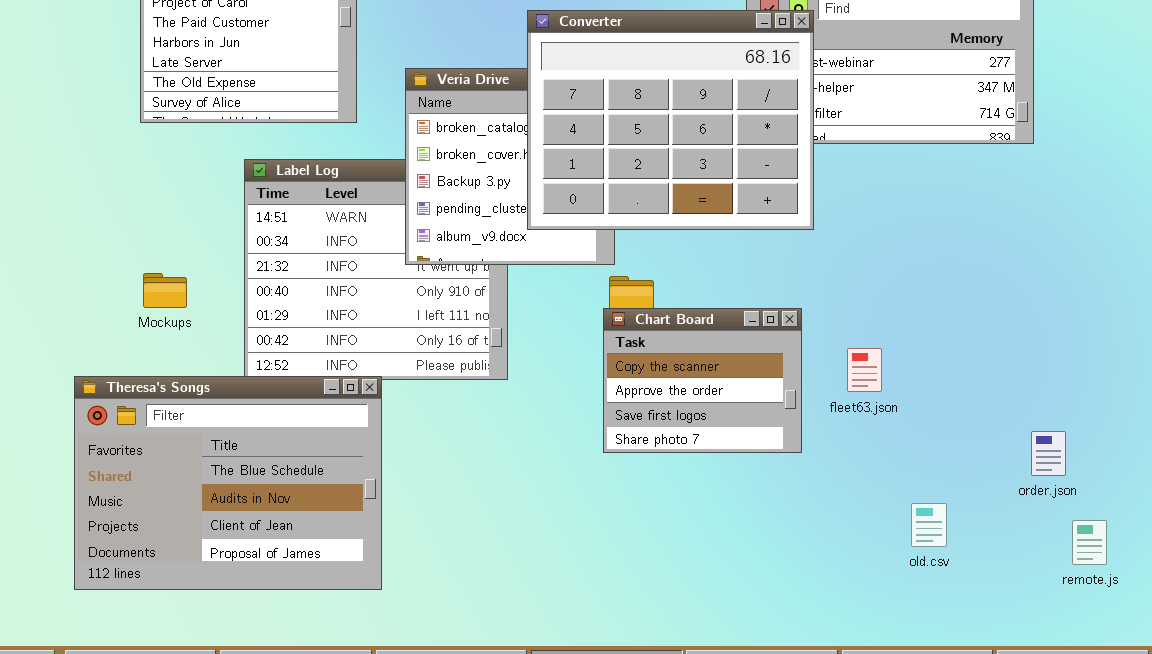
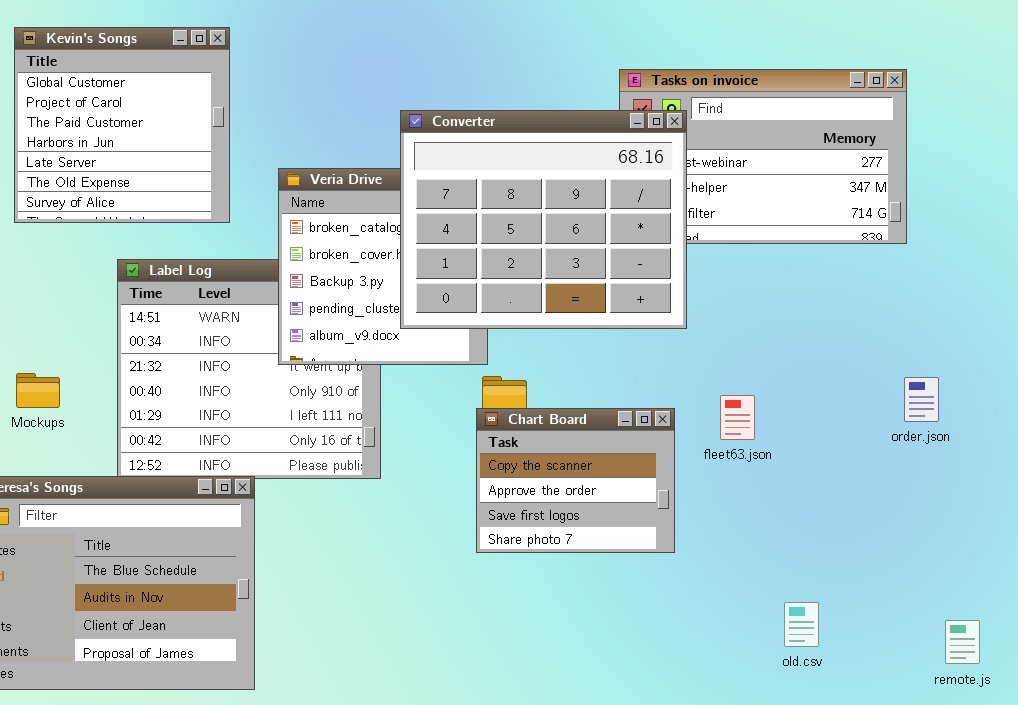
fleet63.json: [847,348,882,392] -> [720,395,755,440], moved
order.json: [1031,431,1066,476] -> [904,377,939,422], moved

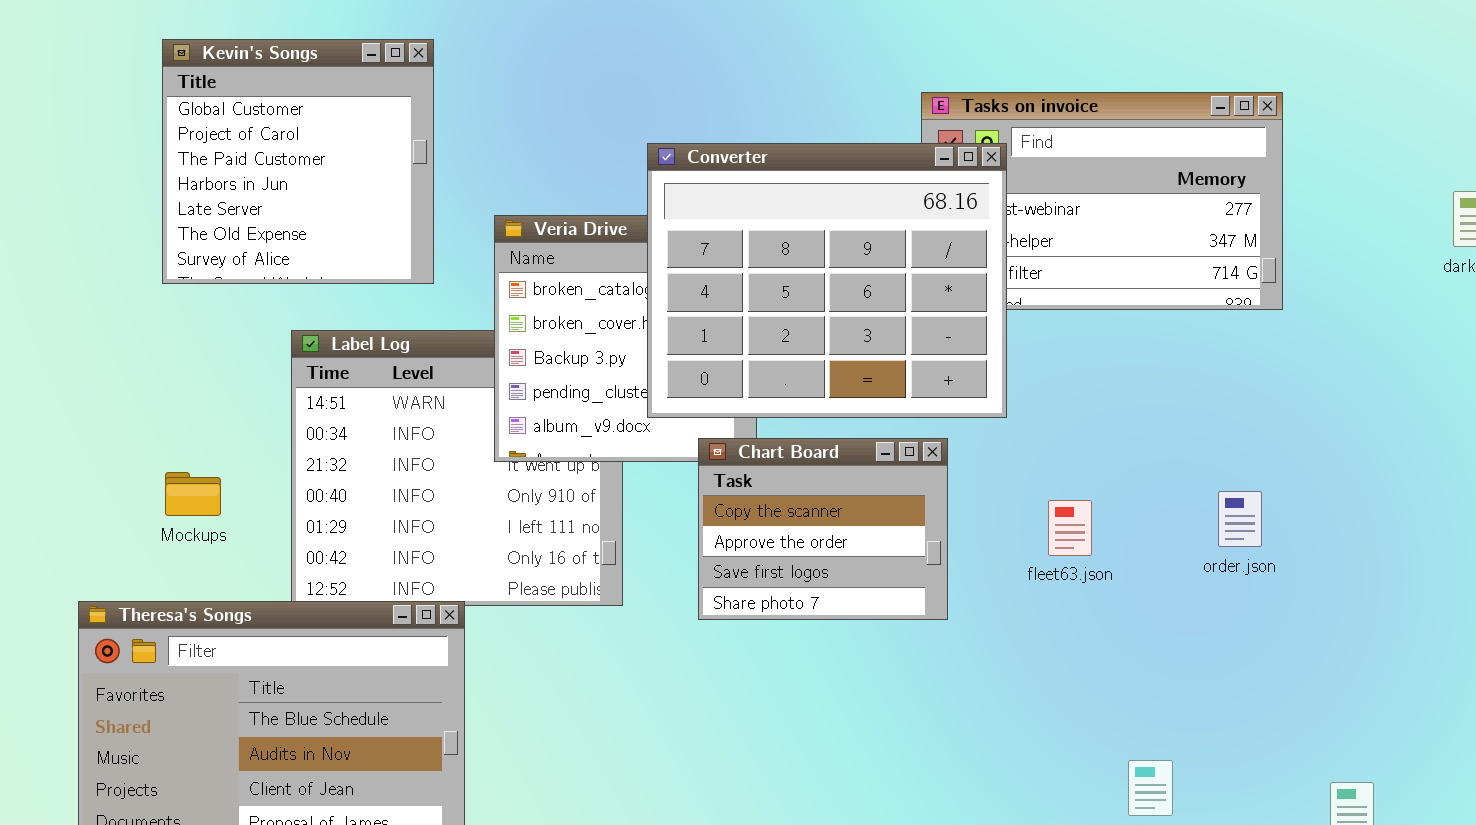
order.json: [904,377,939,422] -> [1218,491,1262,547], moved
Chart Board: [476,408,675,553] -> [698,438,948,620], moved

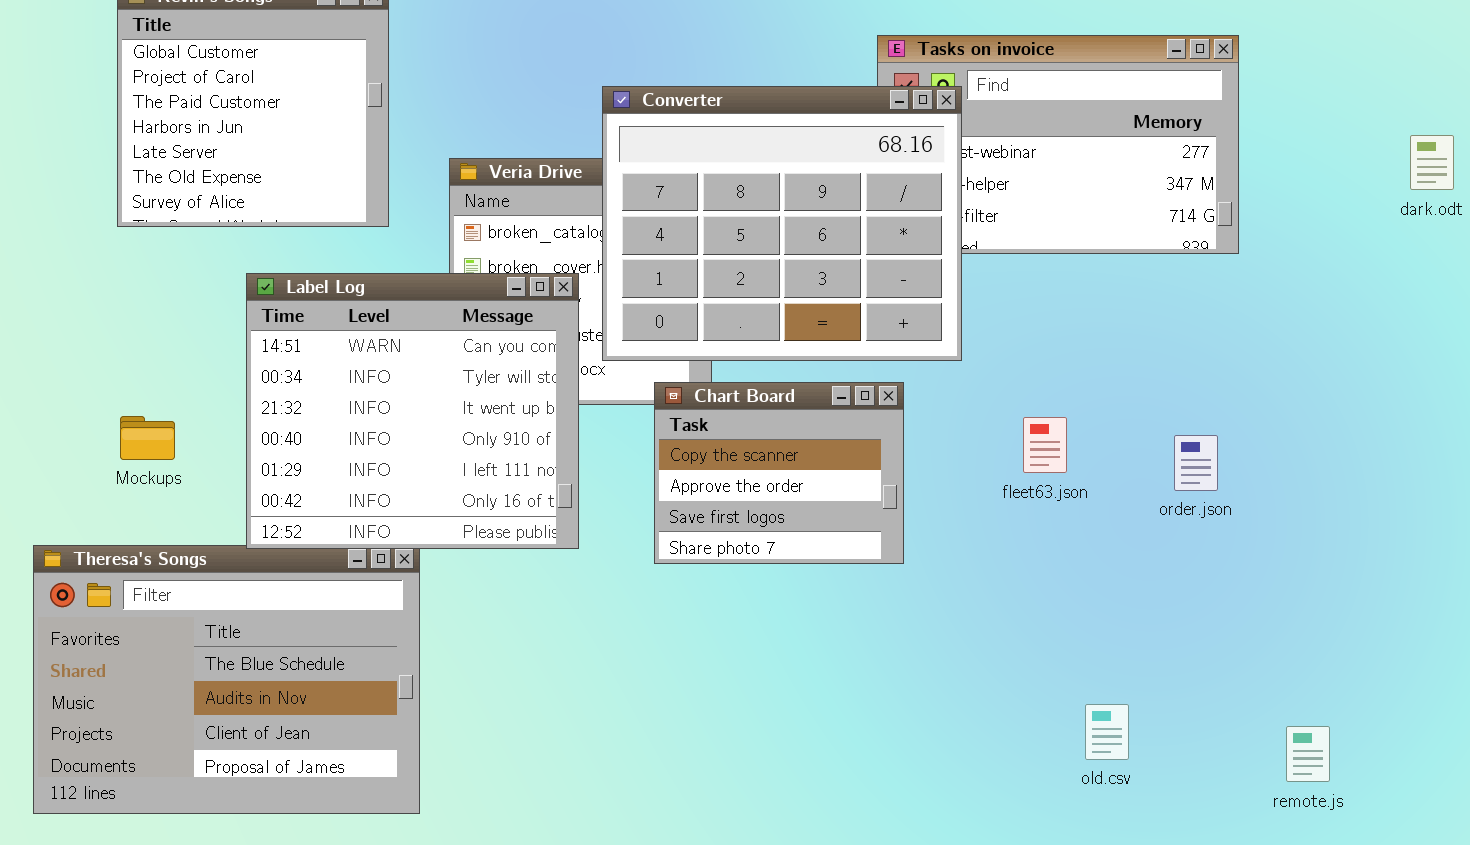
Label Log: [291,330,623,606] -> [246,273,579,549], raised
fleet63.json: [1048,500,1092,556] -> [1023,417,1067,473], moved

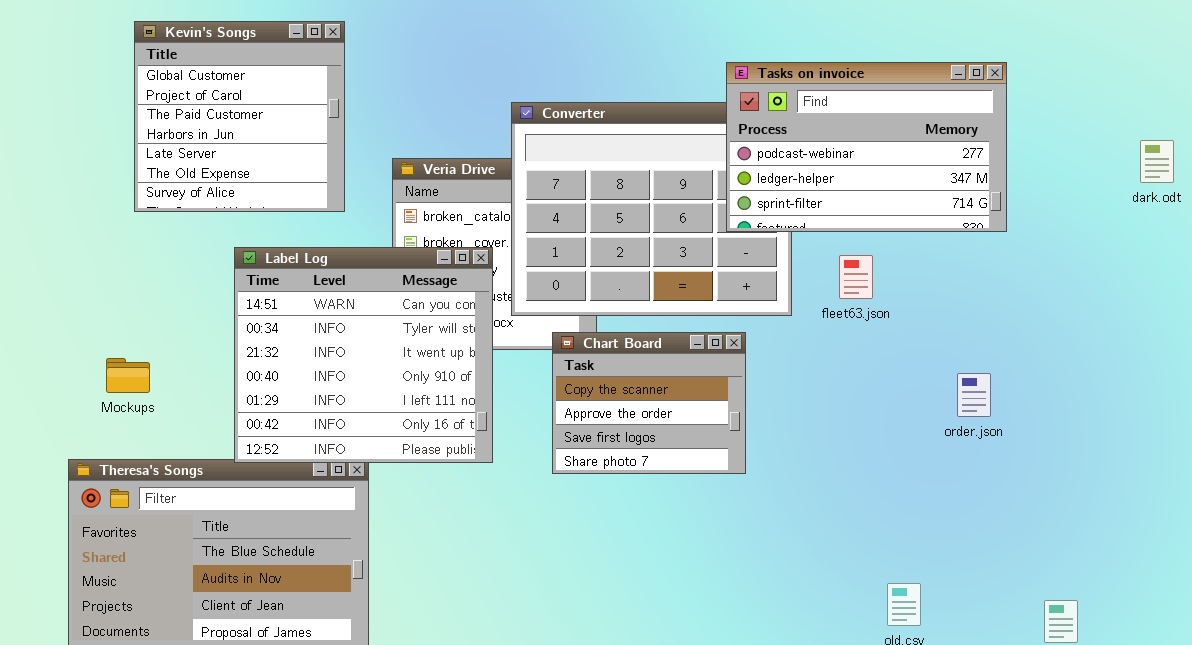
Tasks on invoice: [877,35,1239,254] -> [726,62,1007,232], raised
Mockups: [120,416,175,460] -> [106,358,150,393], moved
fleet63.json: [1023,417,1067,473] -> [839,255,873,299], moved

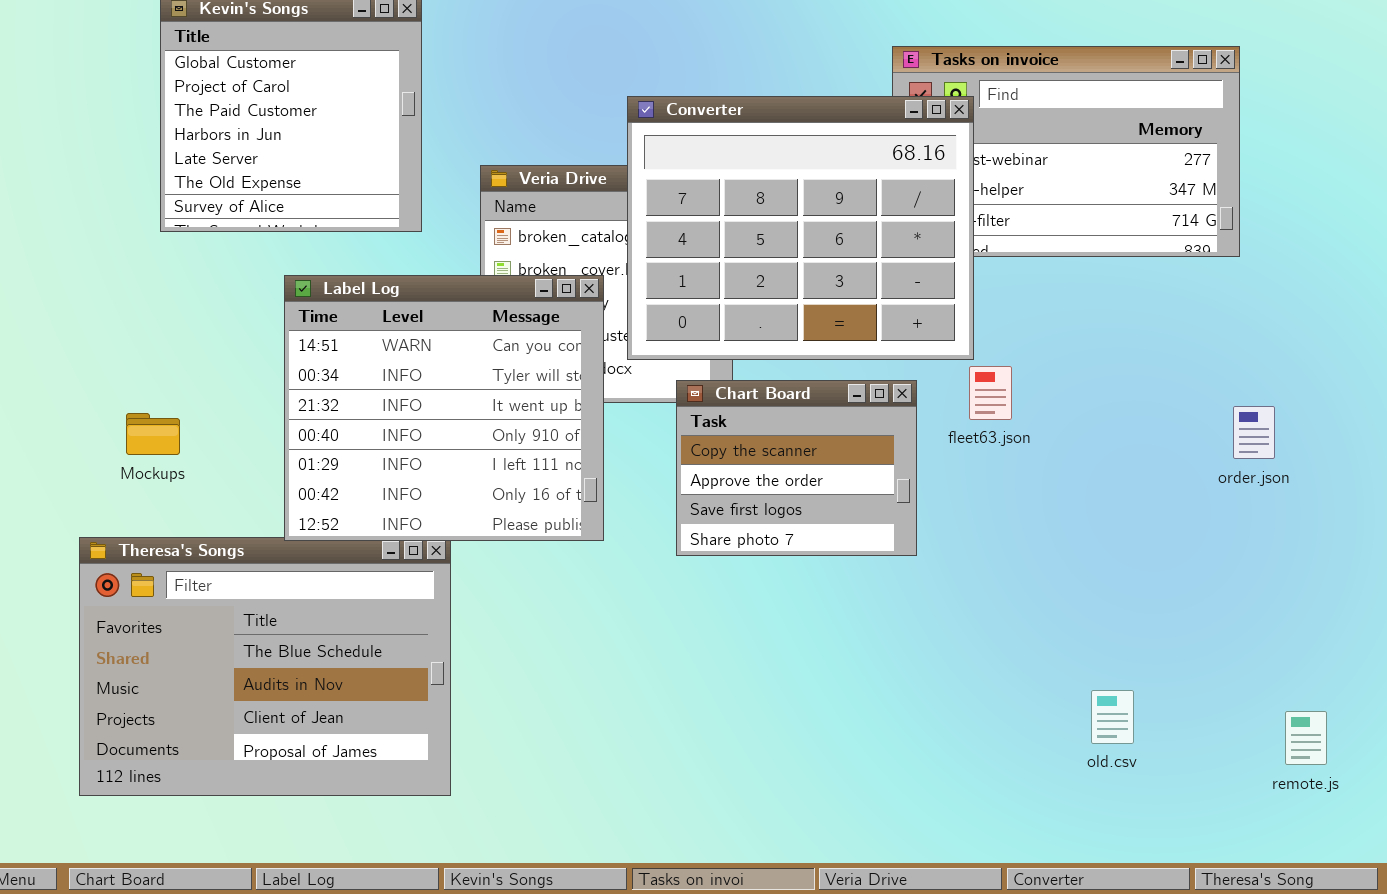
Converter: [511,102,792,316] -> [627,96,974,360], raised
fleet63.json: [839,255,873,299] -> [969,366,1012,420], moved
order.json: [957,373,991,417] -> [1233,406,1275,459], moved

